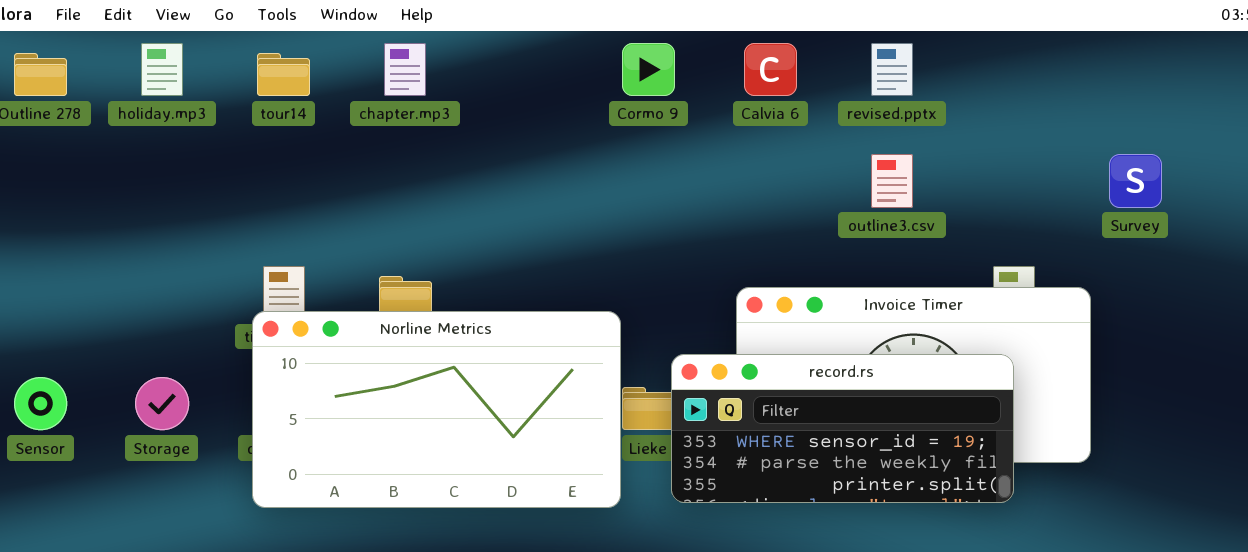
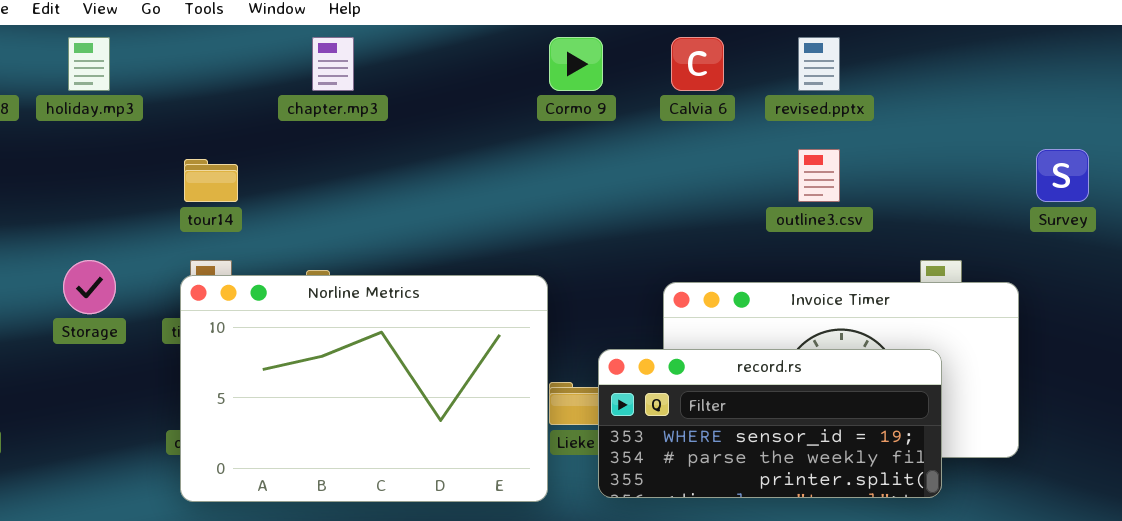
tour14: [257,53,310,96] -> [184,159,238,202], moved
Norline Metrics: [252,311,621,508] -> [180,275,548,502], resized
Storage: [135,377,189,430] -> [63,260,116,314], moved

